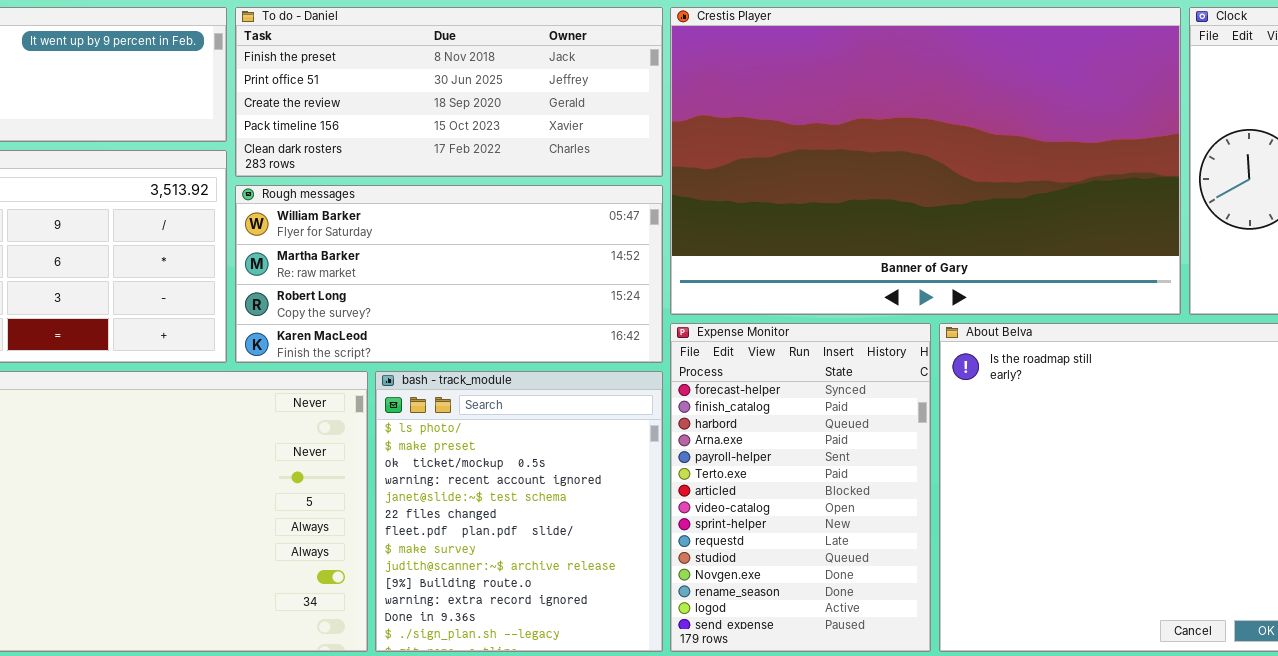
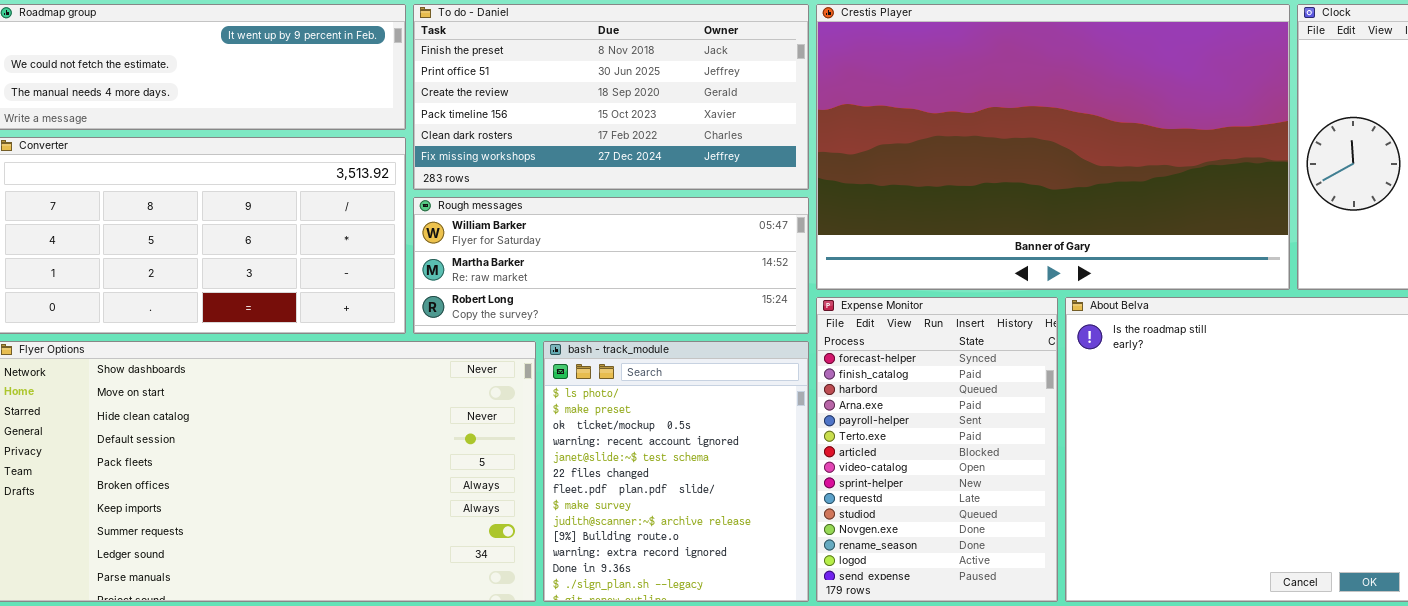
To do - Daniel: [235,7,663,177] -> [413,4,809,190], resized
Rough messages: [235,185,663,363] -> [413,197,809,334], resized

